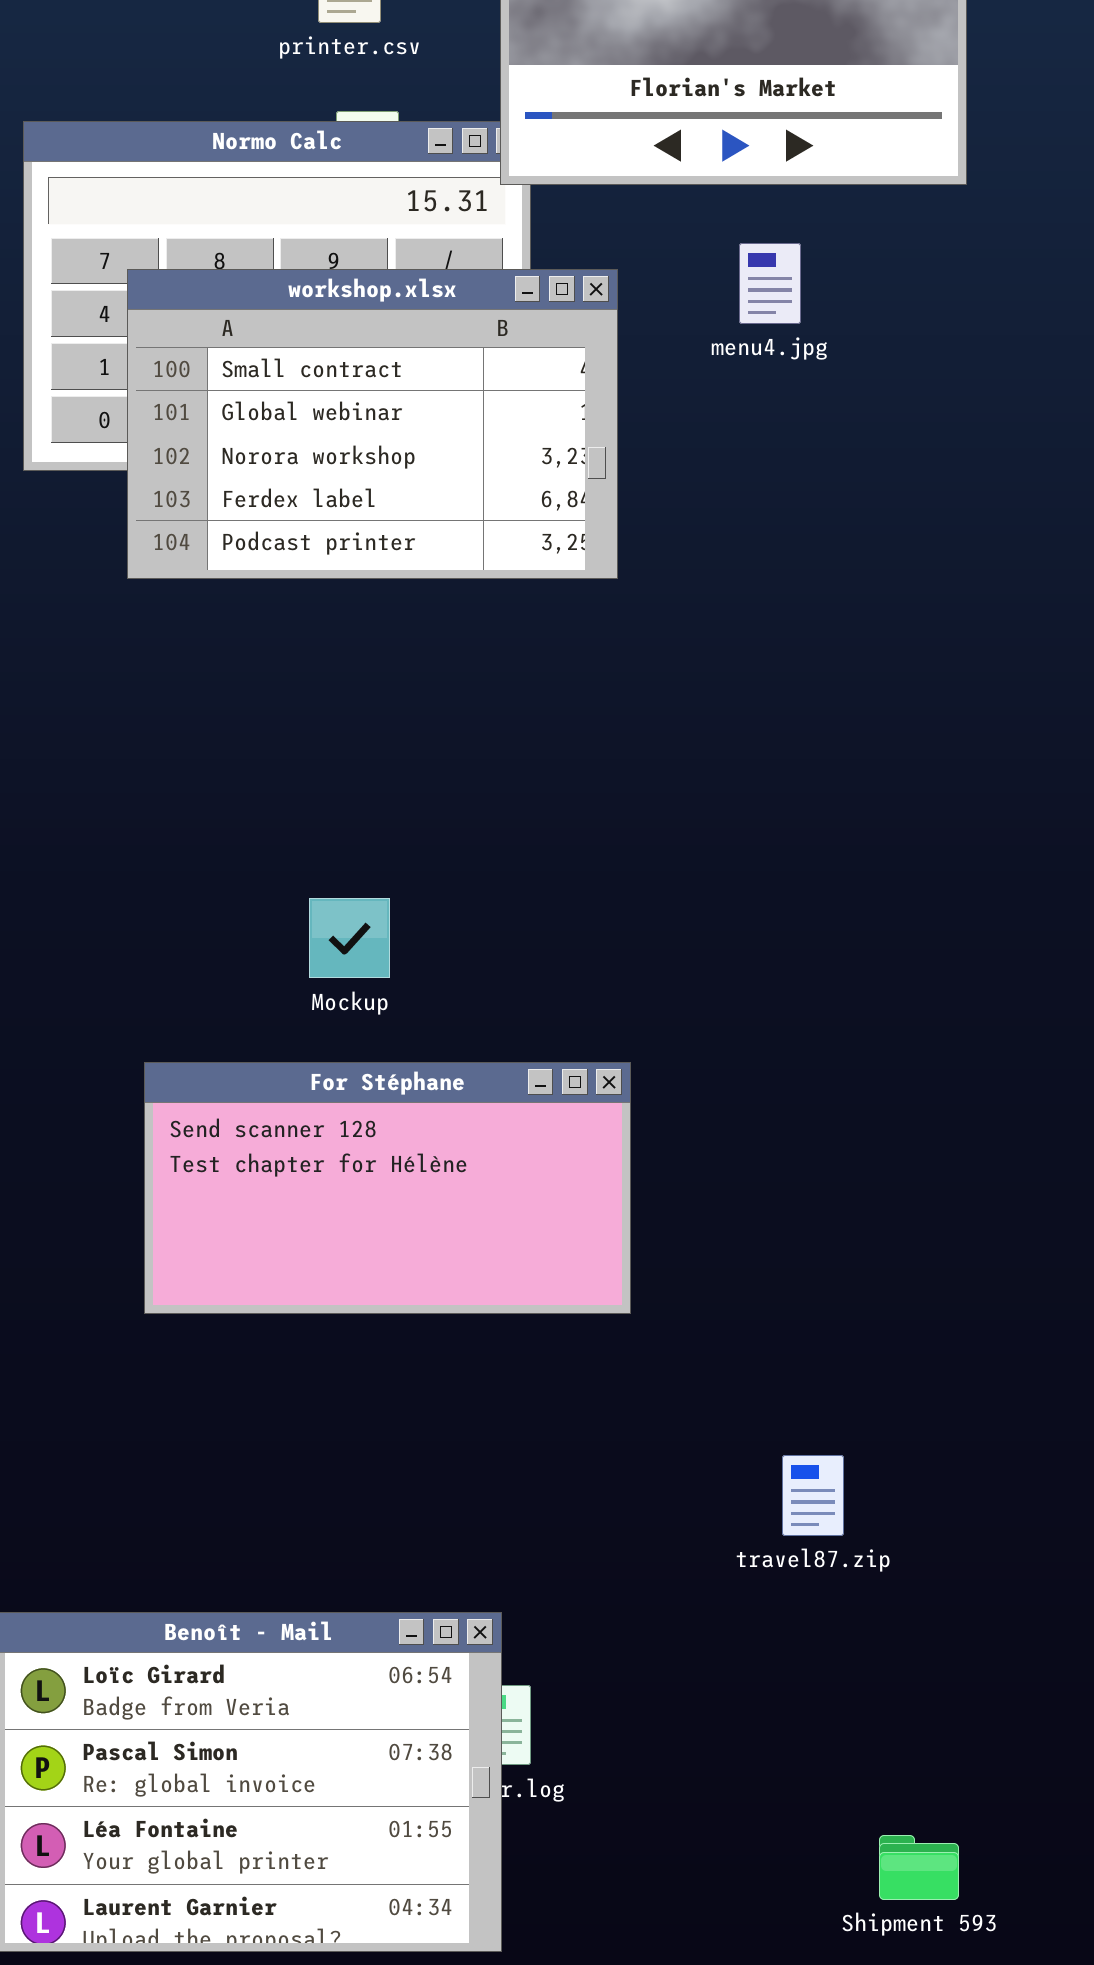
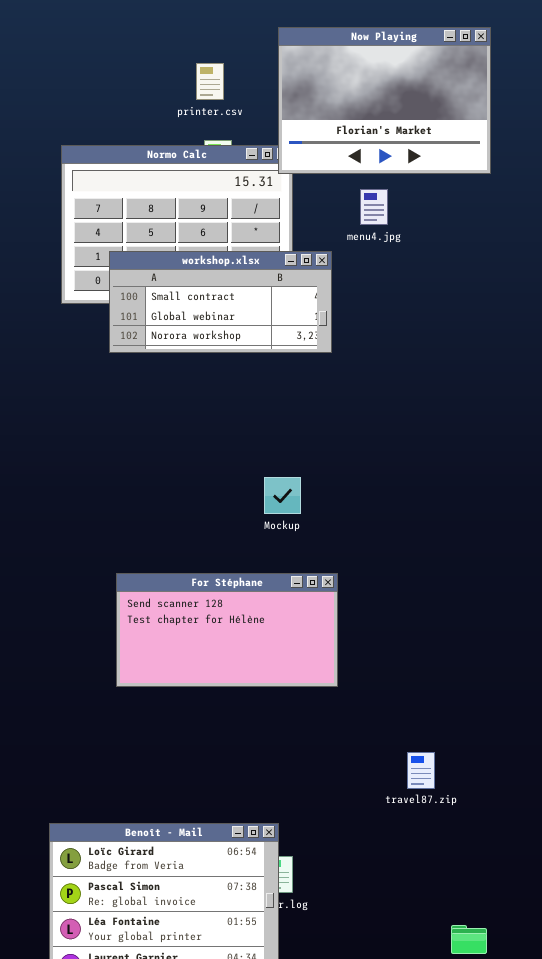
menu4.jpg: [739,243,801,324] -> [360,189,388,225], moved
workshop.xlsx: [127,269,618,579] -> [109,251,332,353], resized
Mockup: [309,898,390,978] -> [264,477,301,514], moved

